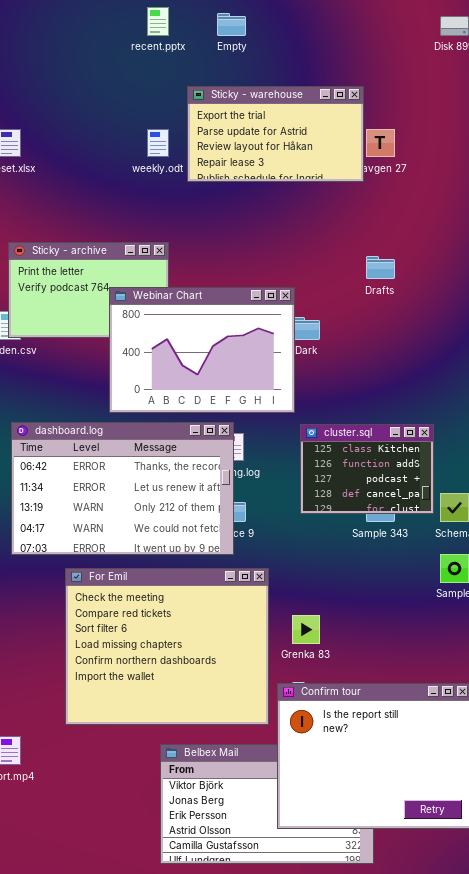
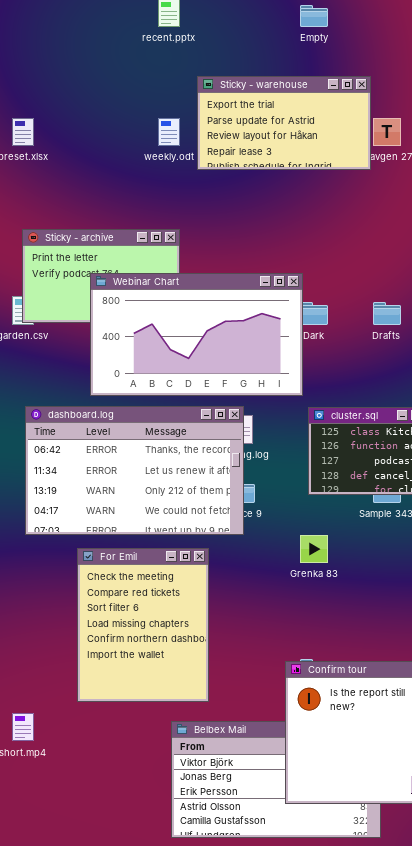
Empty: [217,13,246,36] -> [300,5,328,27], moved
Drafts: [366,256,395,279] -> [373,302,401,325], moved
Webinar Chart: [109,287,295,413] -> [90,273,303,396], resized
For Emil: [65,568,269,725] -> [77,548,209,702], resized
Grenka 83: [292,615,320,644] -> [300,535,328,563], moved

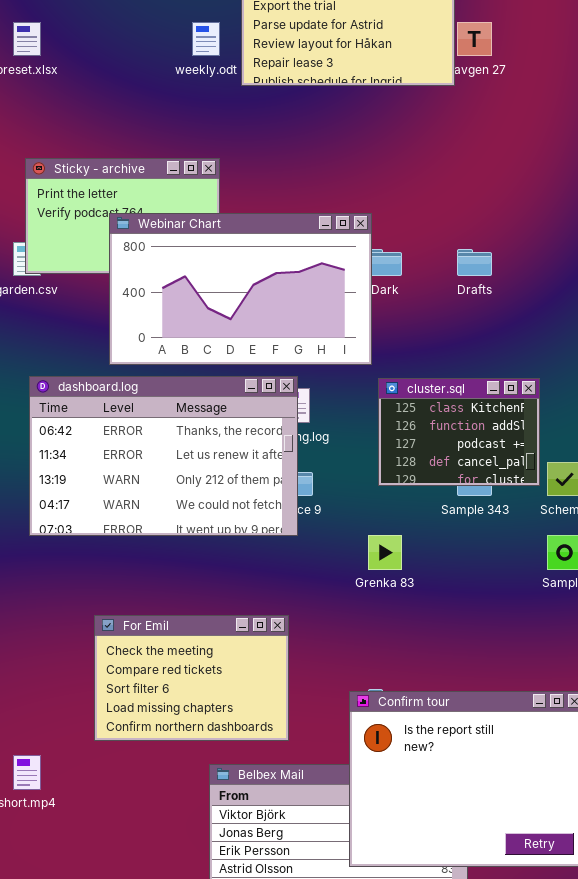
For Emil: [77,548,209,702] -> [94,615,289,741], resized

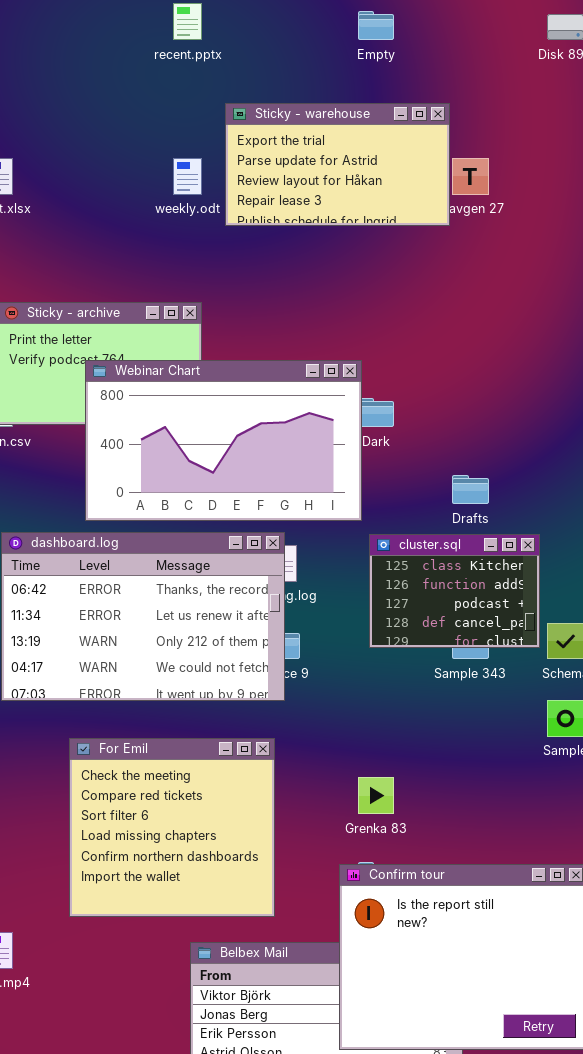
Drafts: [457,249,492,276] -> [452,475,489,504], moved
Grenka 83: [368,535,402,570] -> [358,777,394,814], moved
For Emil: [94,615,289,741] -> [69,738,275,917], resized

